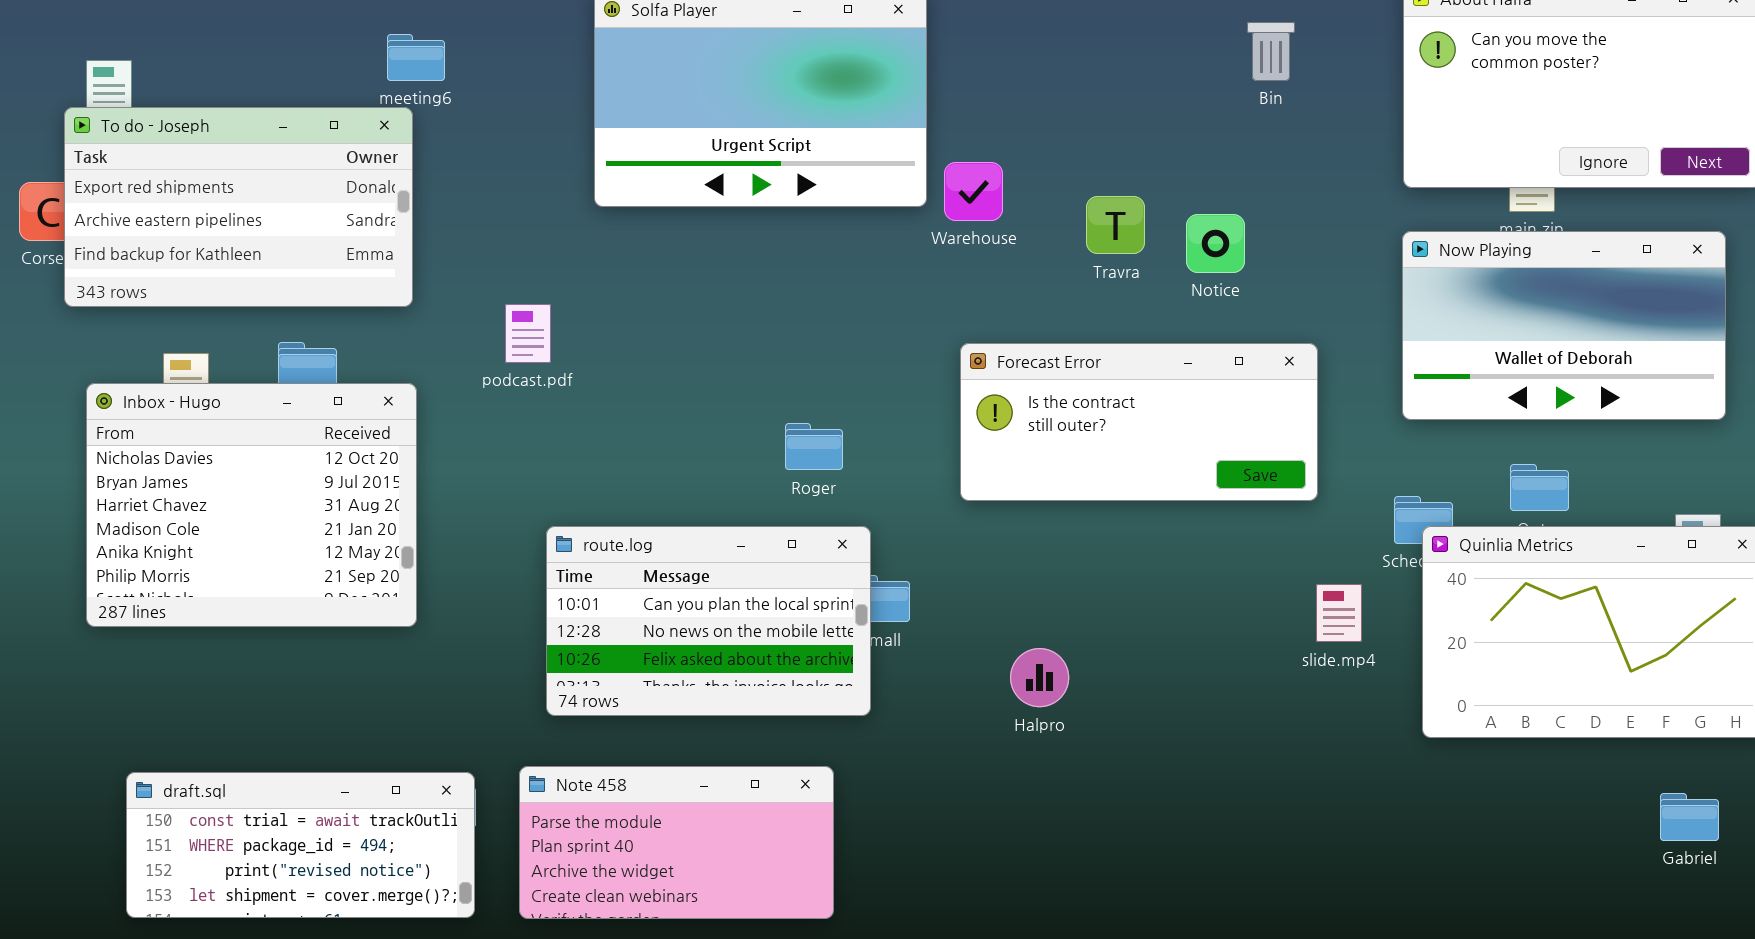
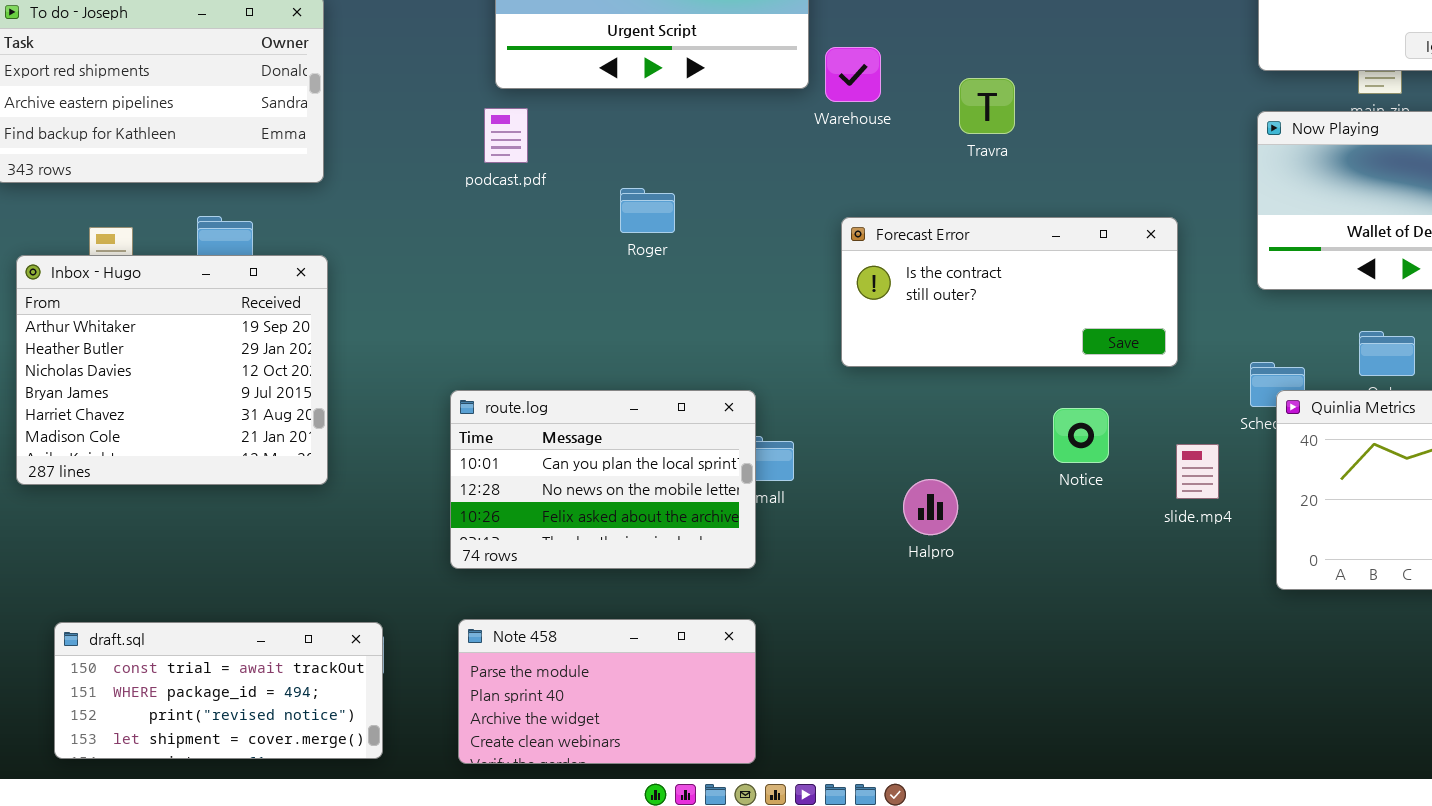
Notice: [1186,214,1245,273] -> [1053,408,1109,463], moved
podcast.pdf: [505,304,551,363] -> [484,108,528,163], moved
Inbox - Hugo: [86,383,417,627] -> [16,255,328,485], scrolled up 2 rows
Roger: [785,423,843,470] -> [620,188,675,233], moved
Halpro: [1010,648,1069,707] -> [903,479,958,535], moved
Note 458: [519,766,834,919] -> [458,619,756,764], moved

